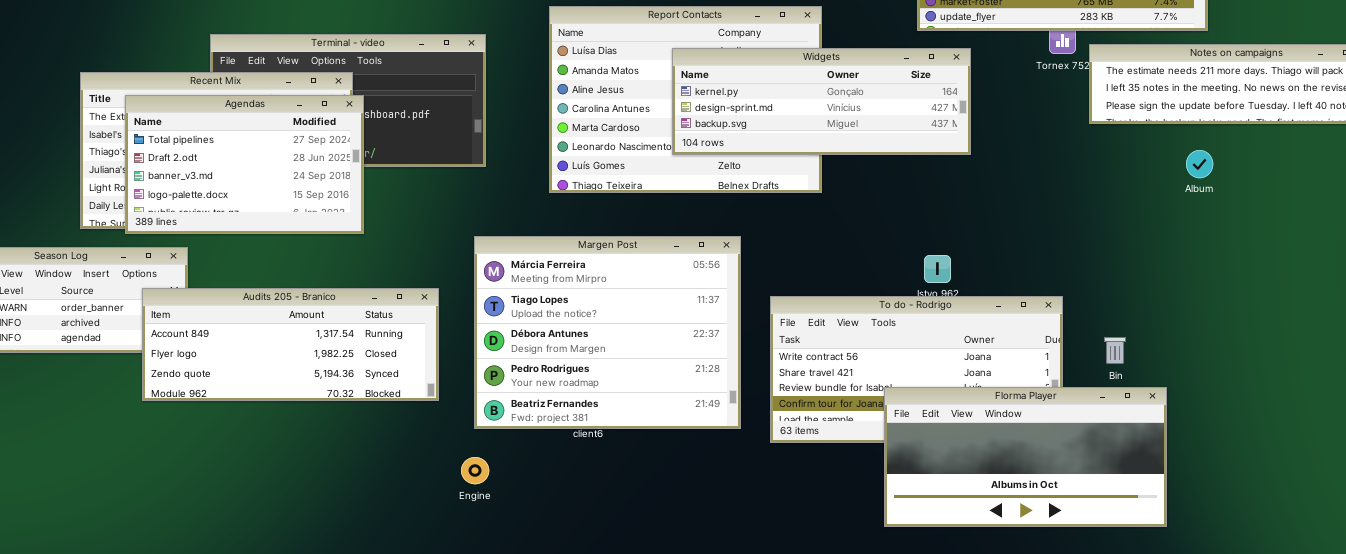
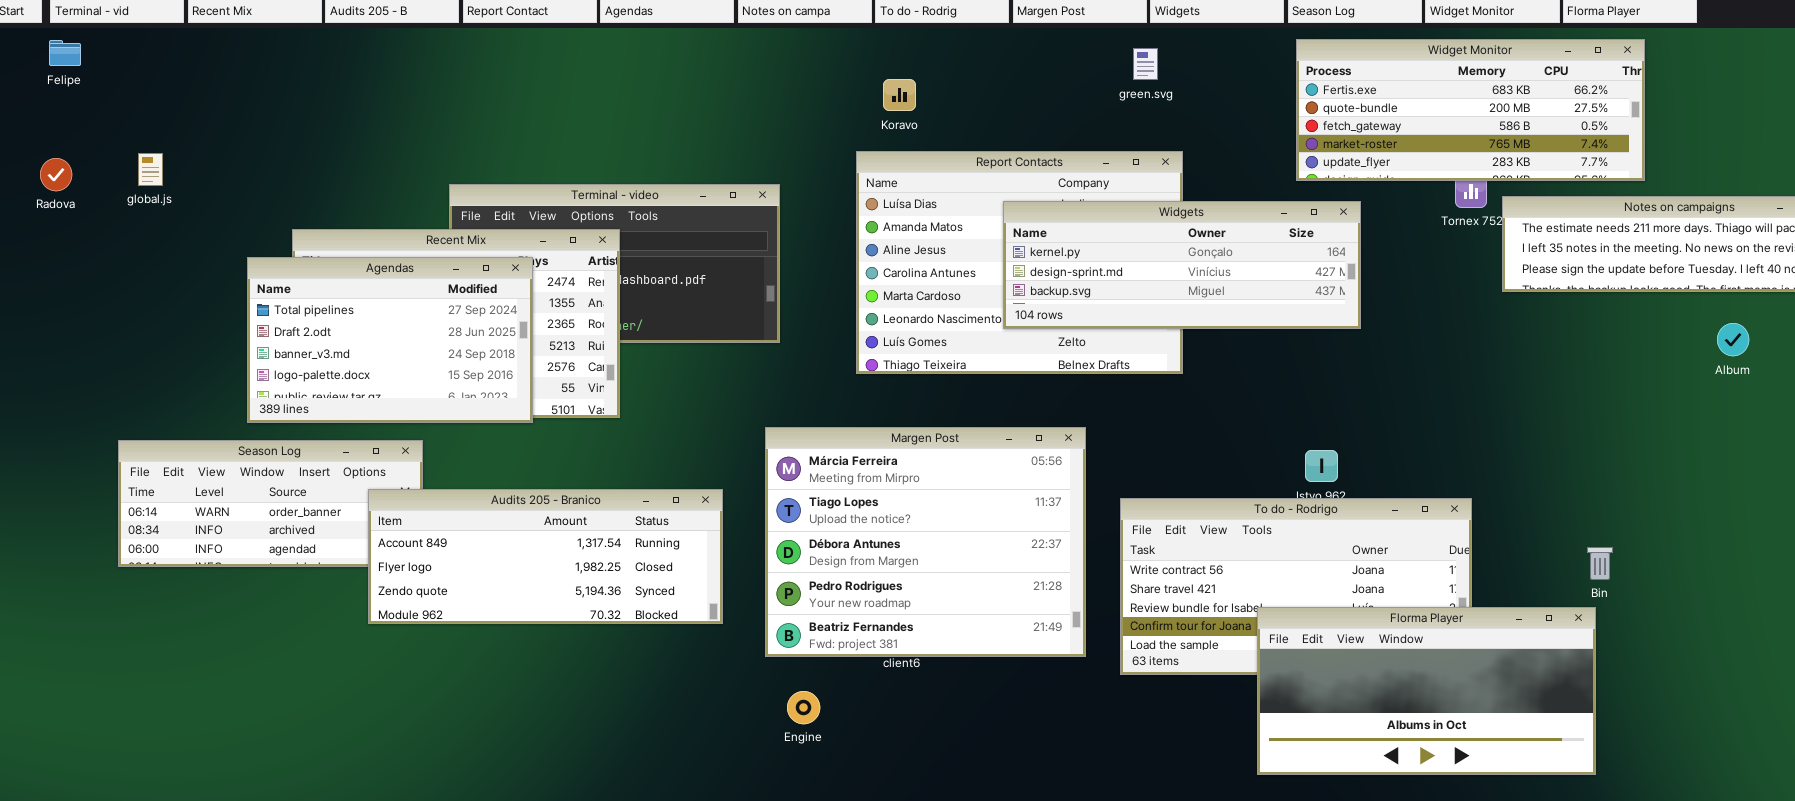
Agendas: [125,95,364,234] -> [247,257,533,423], moved
Album: [1186,150,1213,178] -> [1717,323,1749,356], moved
Bin: [1104,337,1126,364] -> [1587,547,1613,580], moved
Engine: [461,457,489,484] -> [787,691,820,724], moved

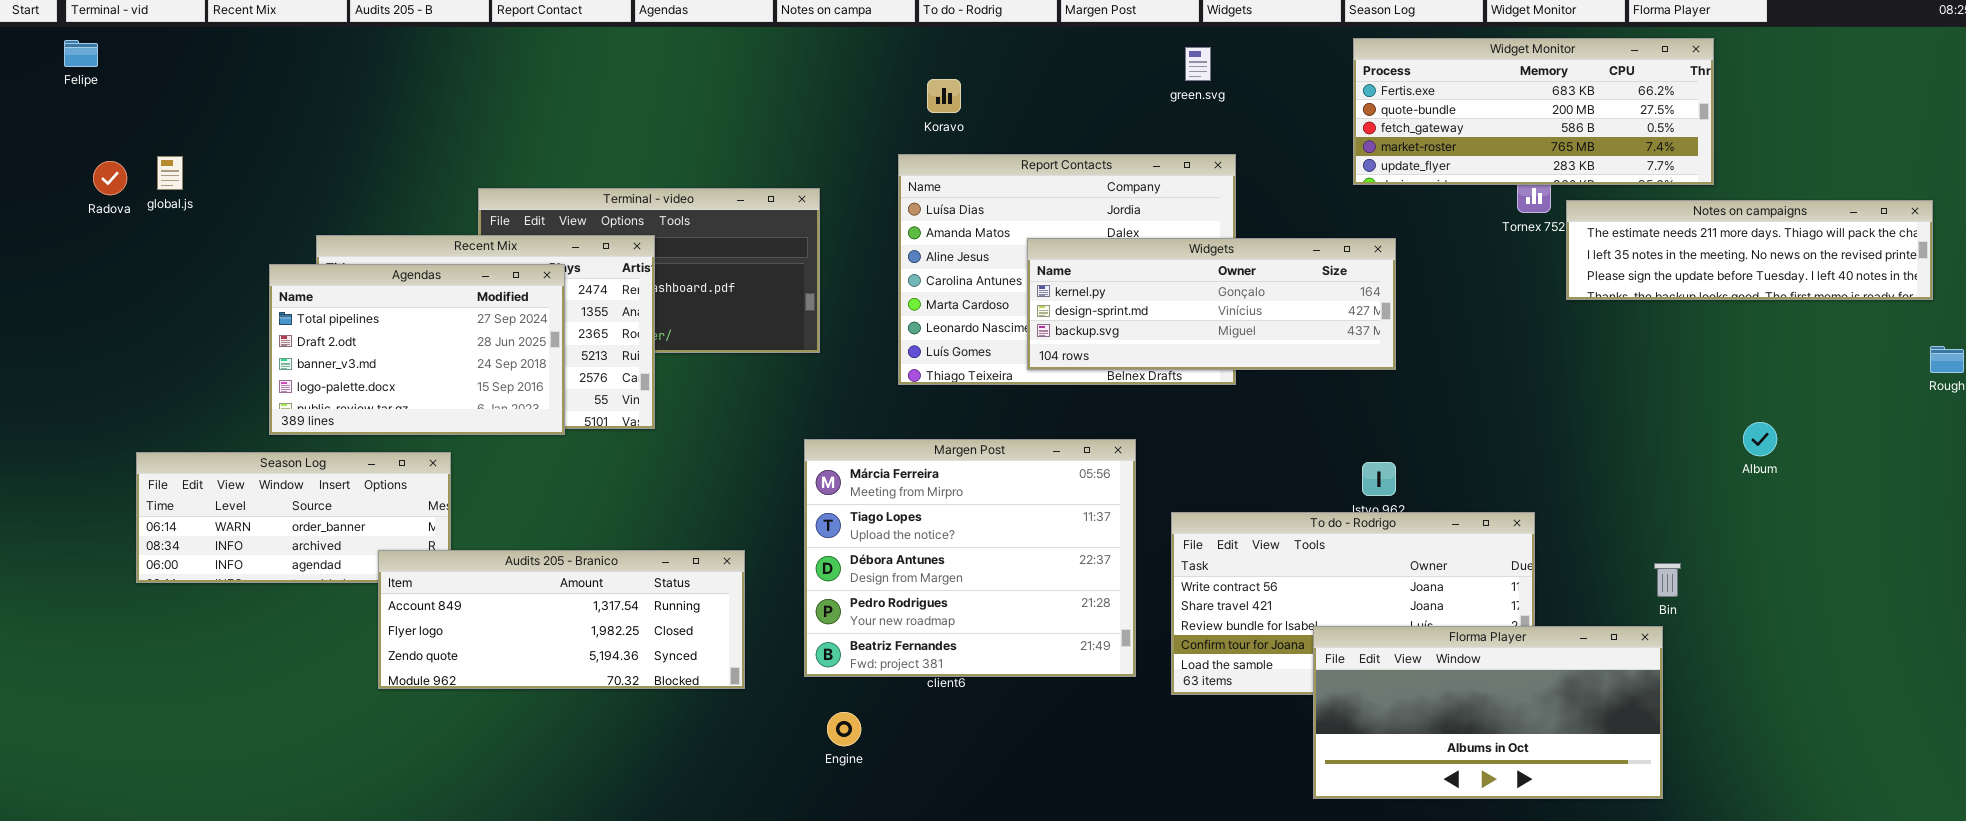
Radova: [40,158,72,191] -> [93,161,127,195], moved
Widgets: [1003,201,1361,329] -> [1027,238,1396,370], moved
Album: [1717,323,1749,356] -> [1743,422,1777,456], moved
Audits 205 - Branico: [368,489,723,624] -> [378,550,745,689], moved

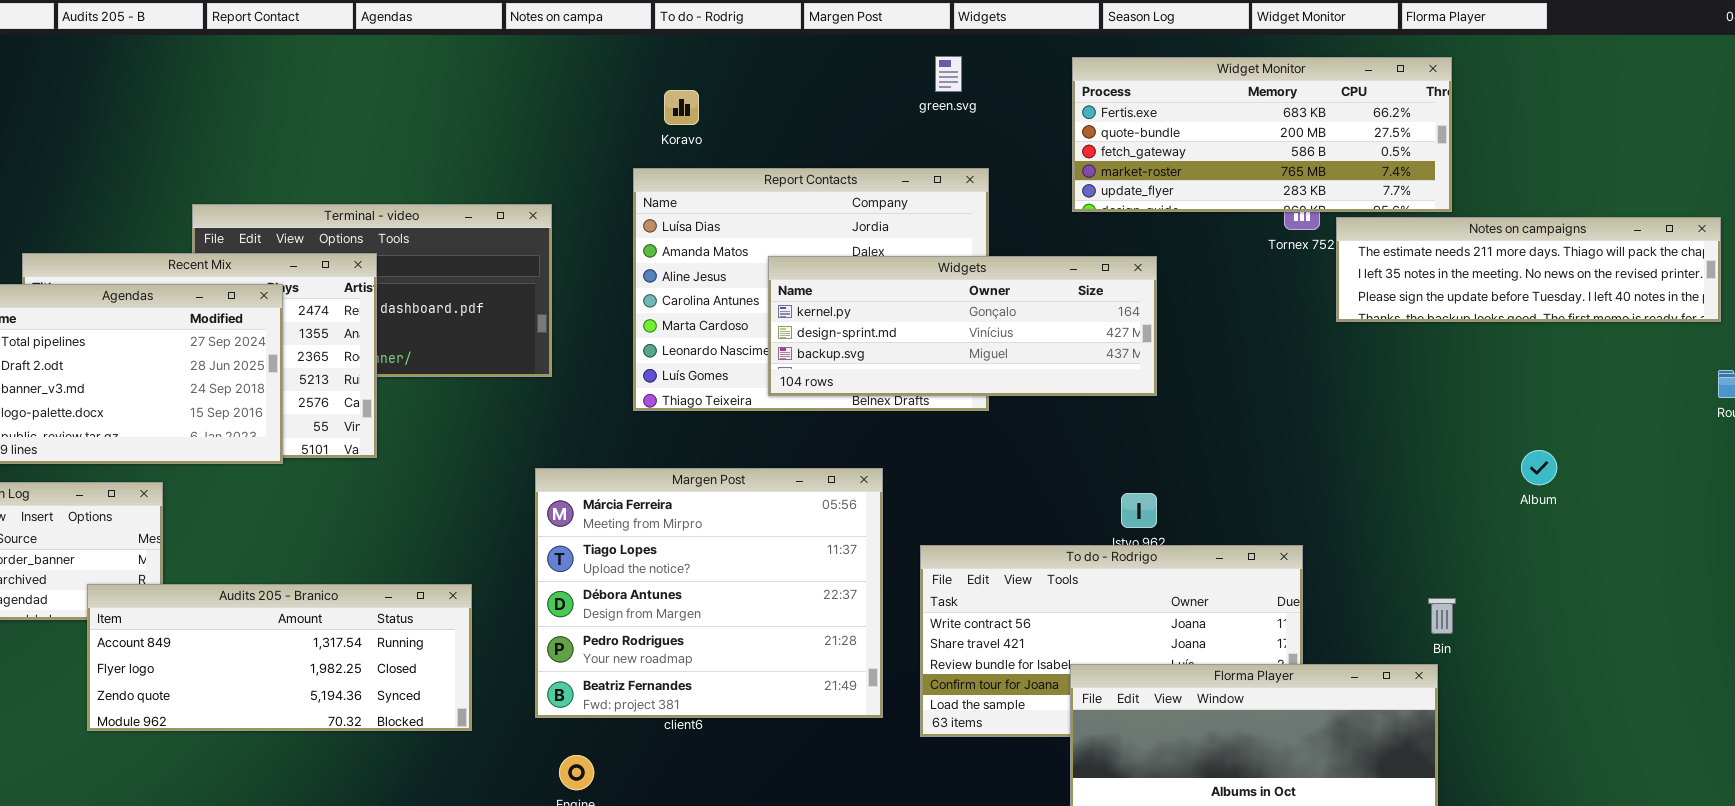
Widget Monitor: [1353,38,1714,185] -> [1072,57,1452,212], moved

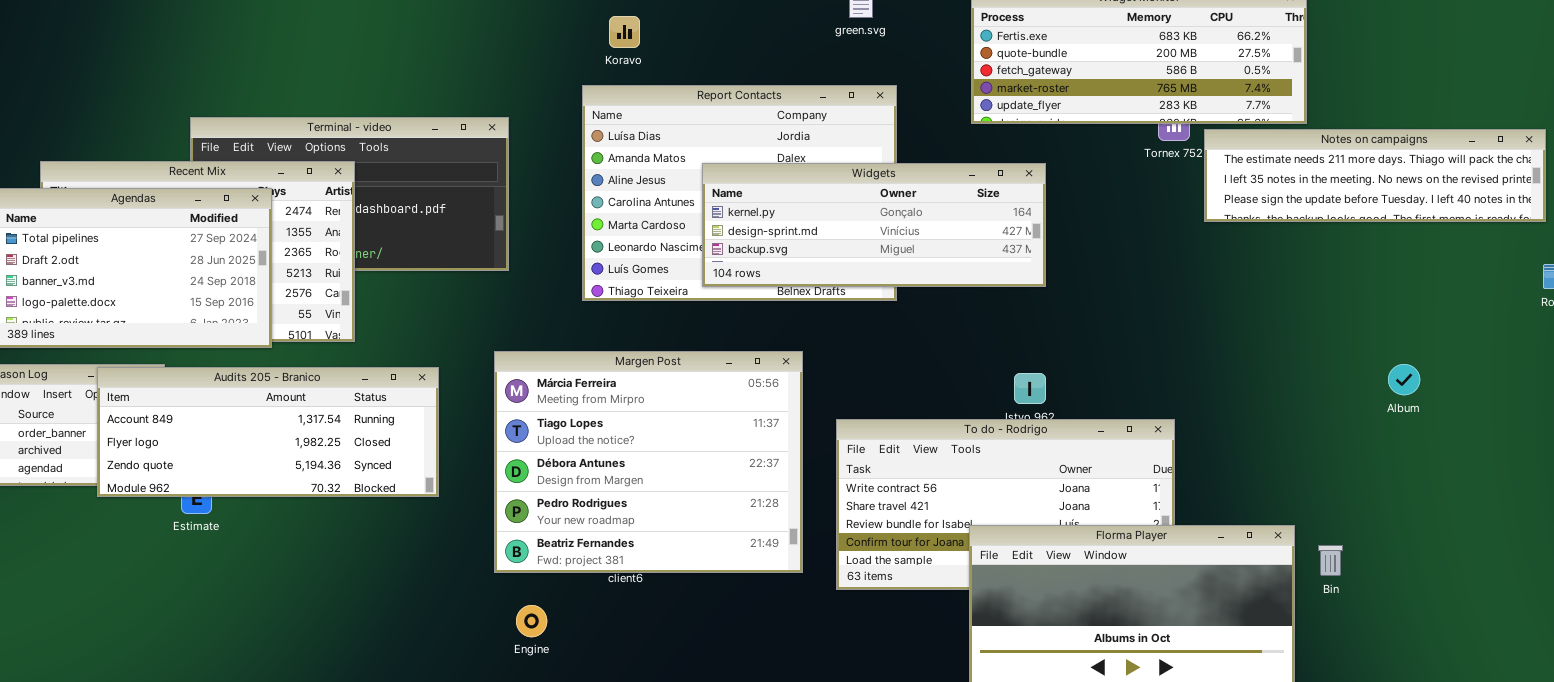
Album: [1521,450,1557,485] -> [1388,364,1420,395], moved
Audits 205 - Branico: [87,584,472,731] -> [97,367,439,497], moved
Bin: [1428,598,1456,634] -> [1318,545,1343,576], moved

